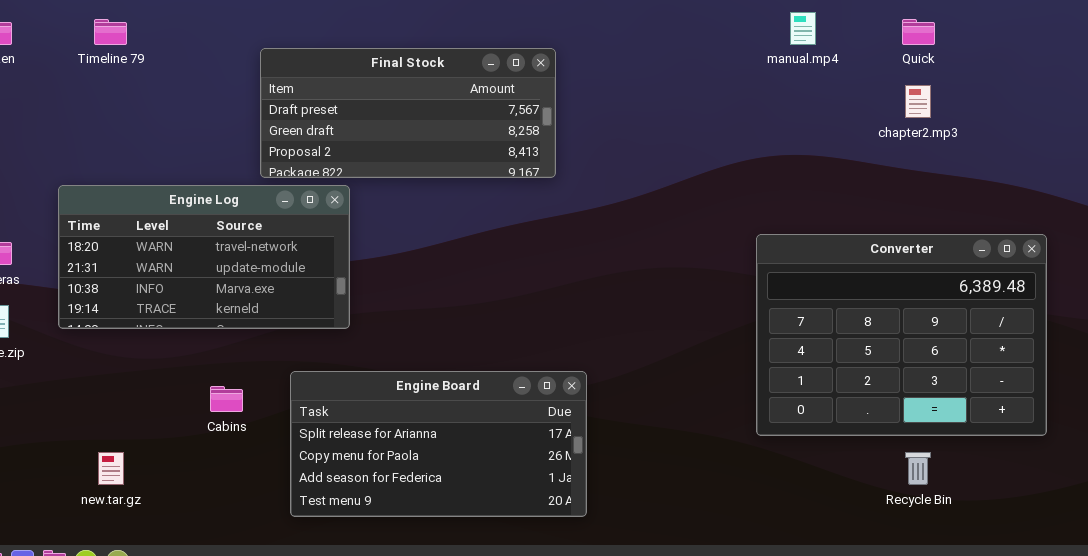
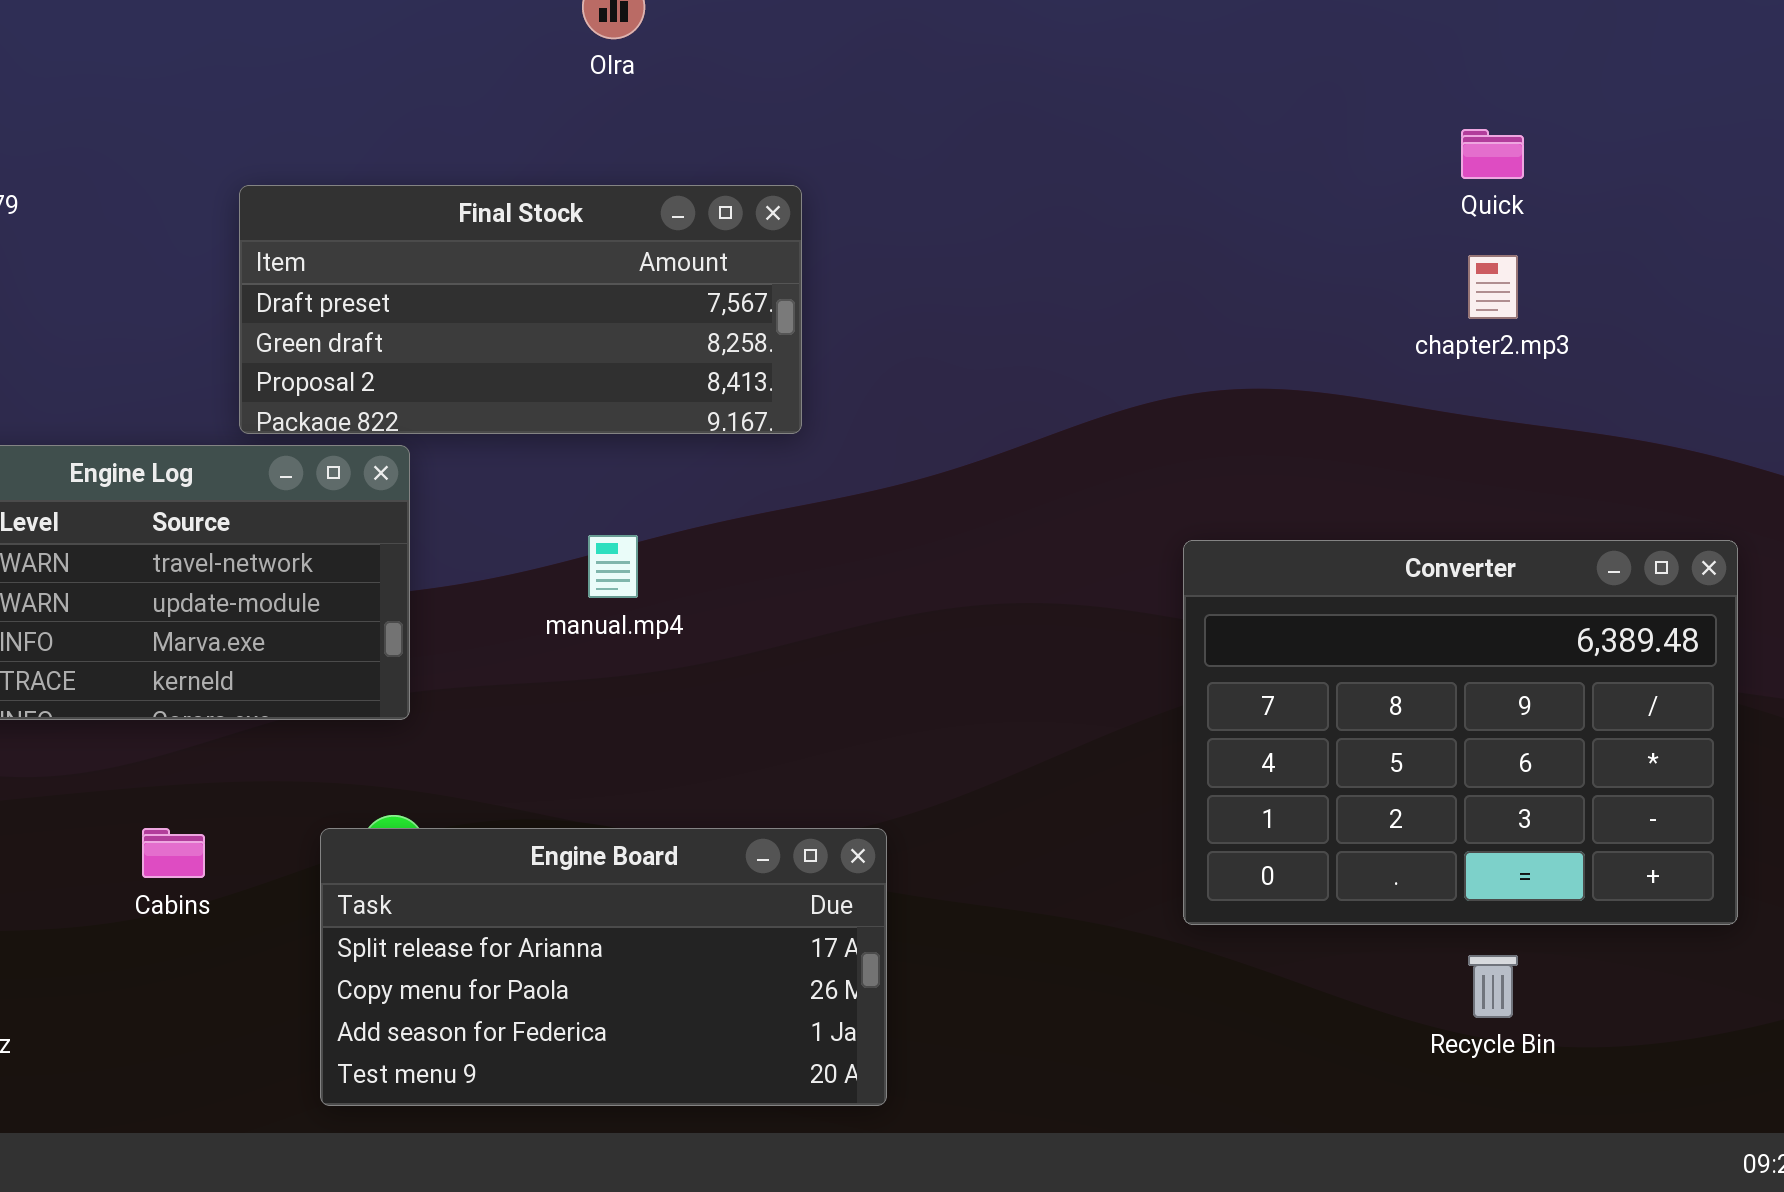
manual.mp4: [790,12,816,45] -> [588,535,638,598], moved
Engine Board: [290,371,587,517] -> [320,828,887,1106], moved

